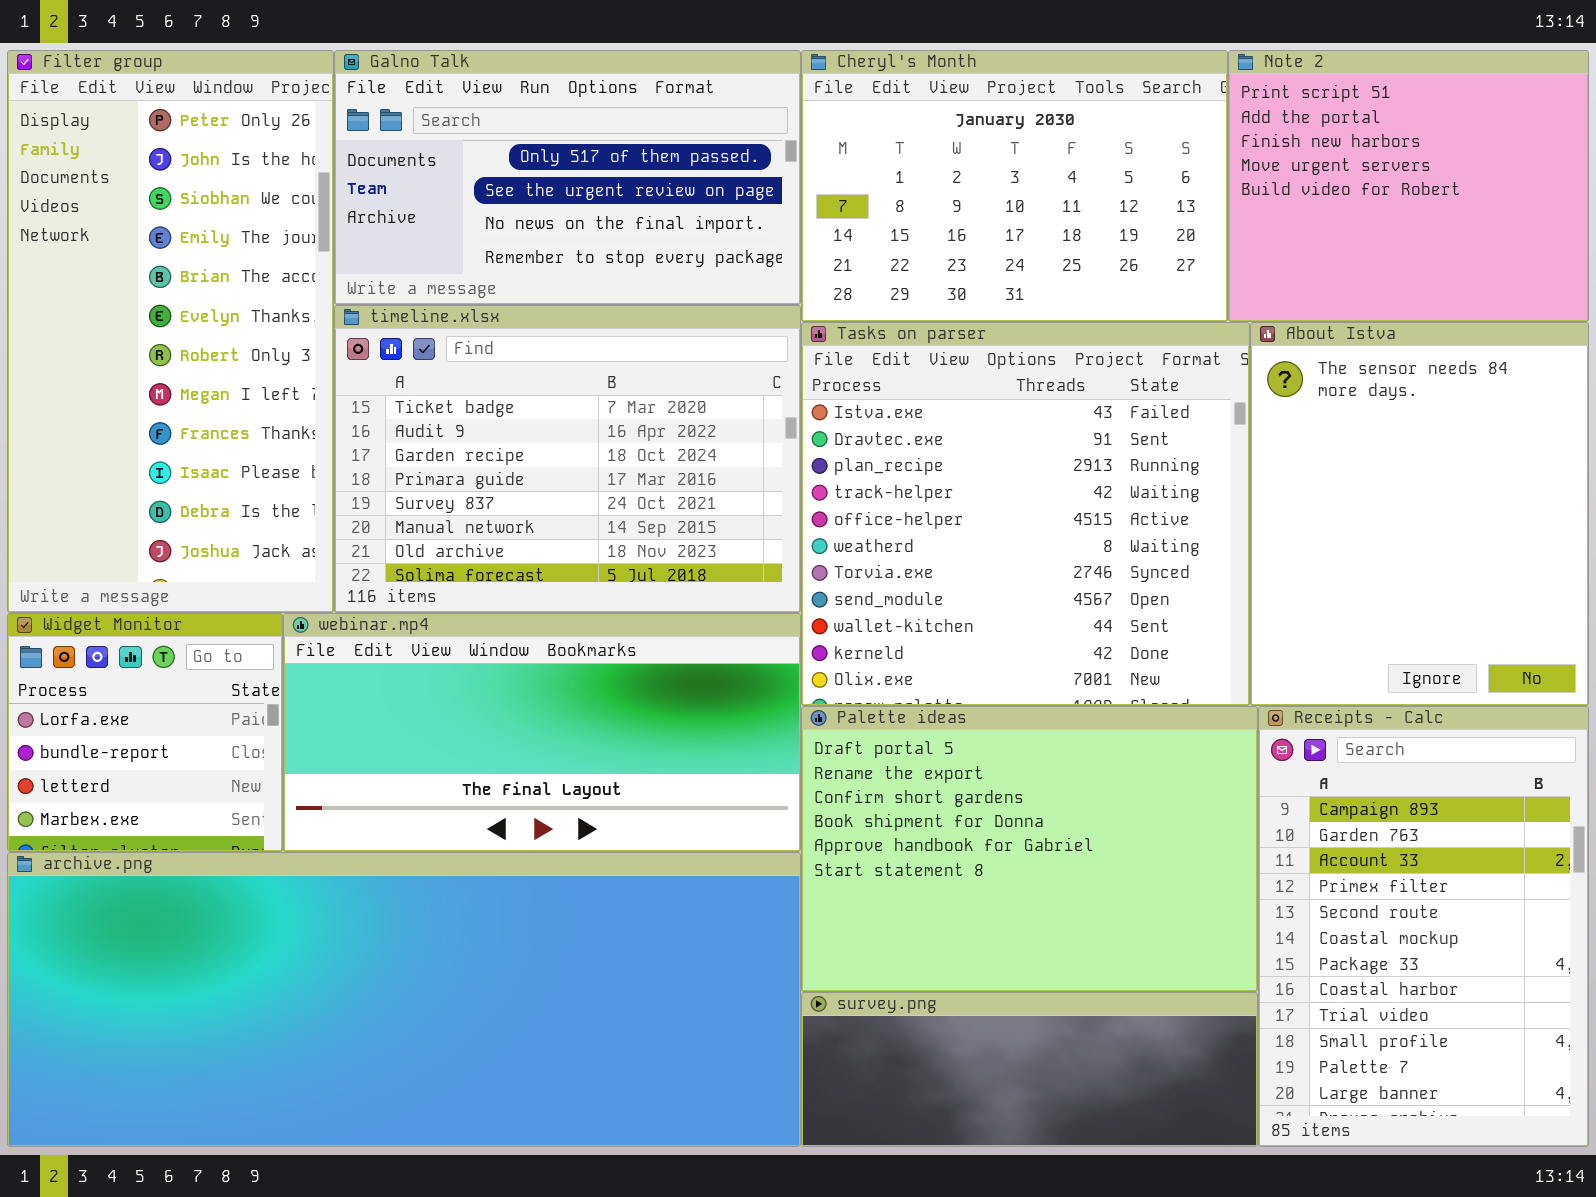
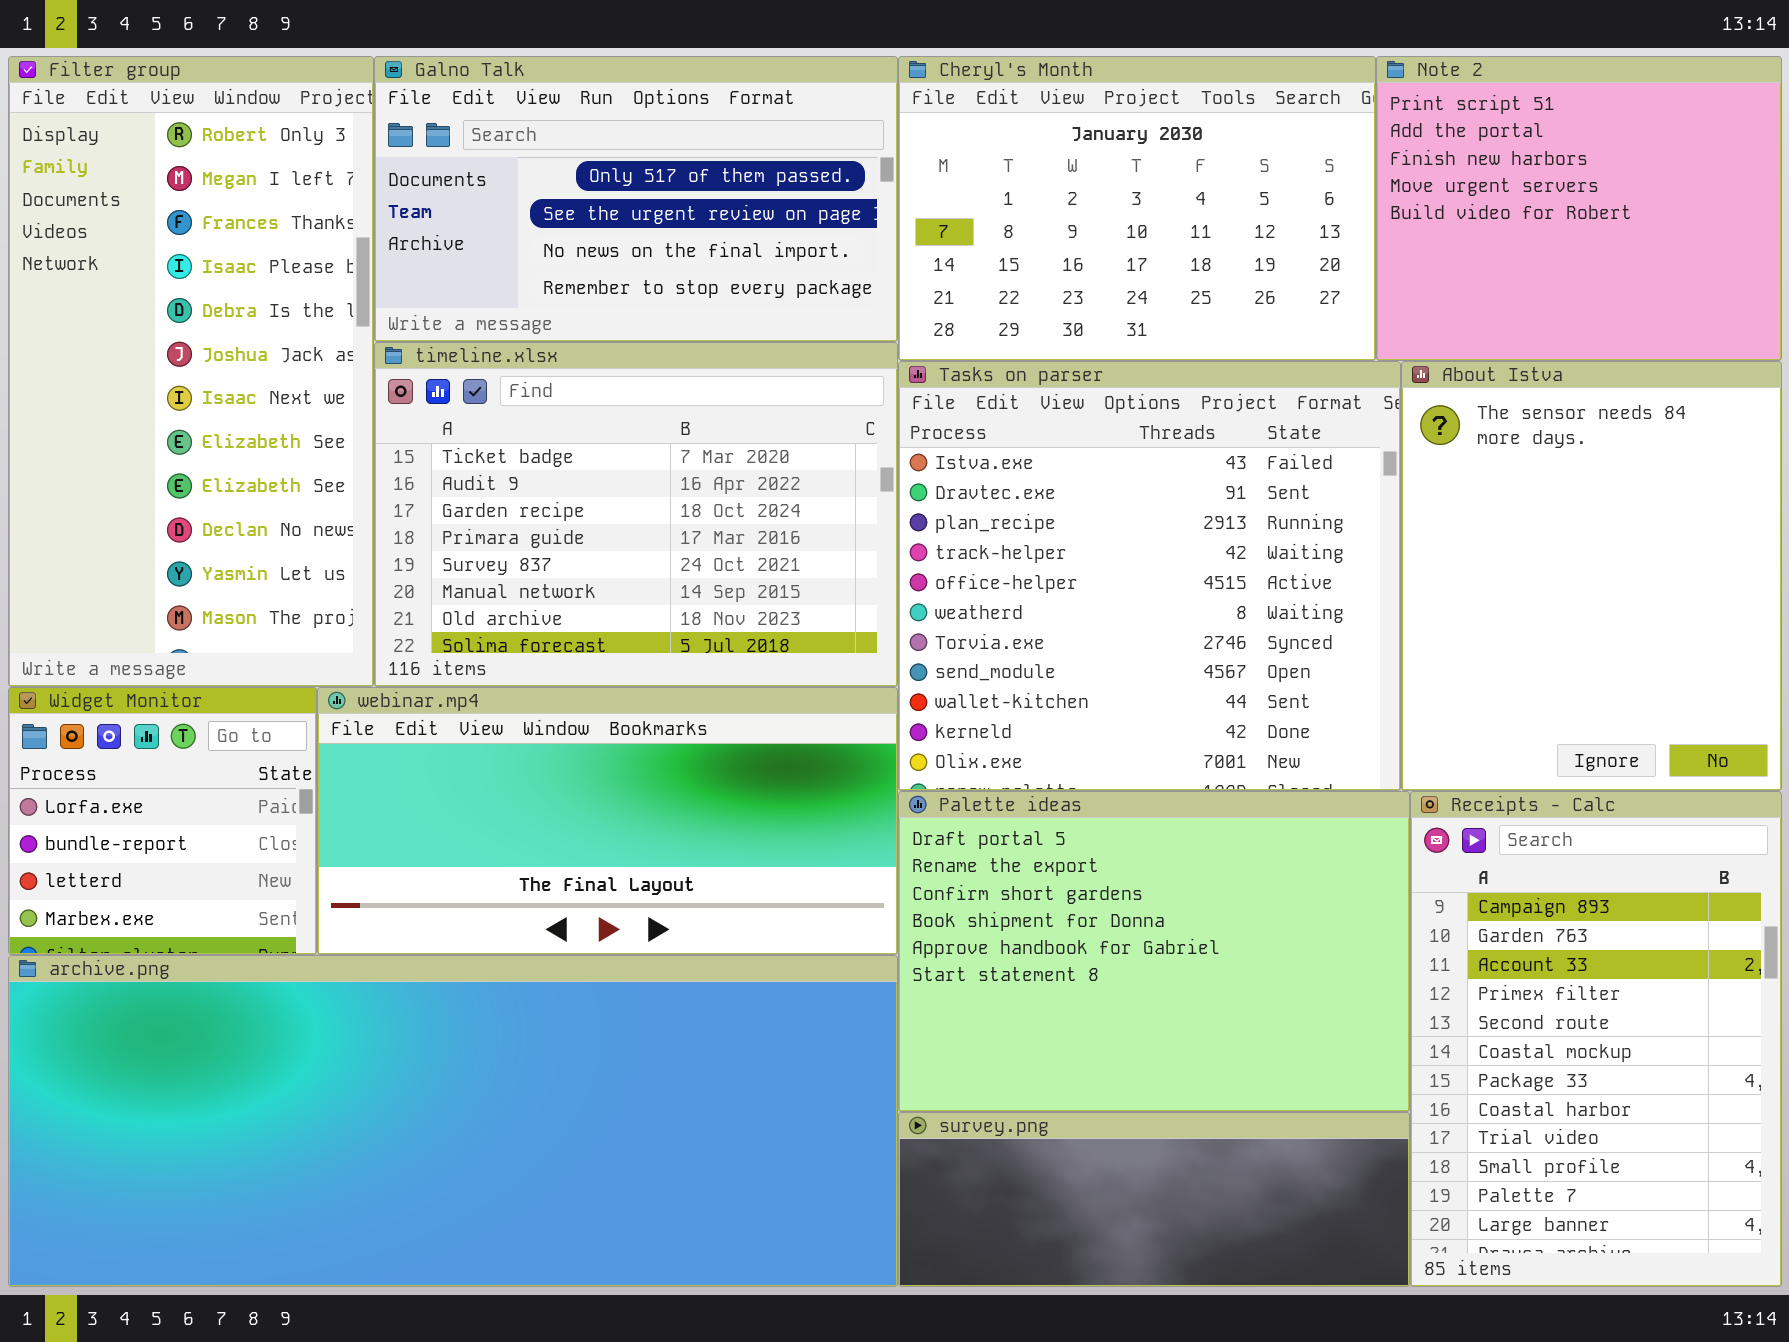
Filter group: [7,50,334,613] -> [8,56,374,687], scrolled down 6 rows

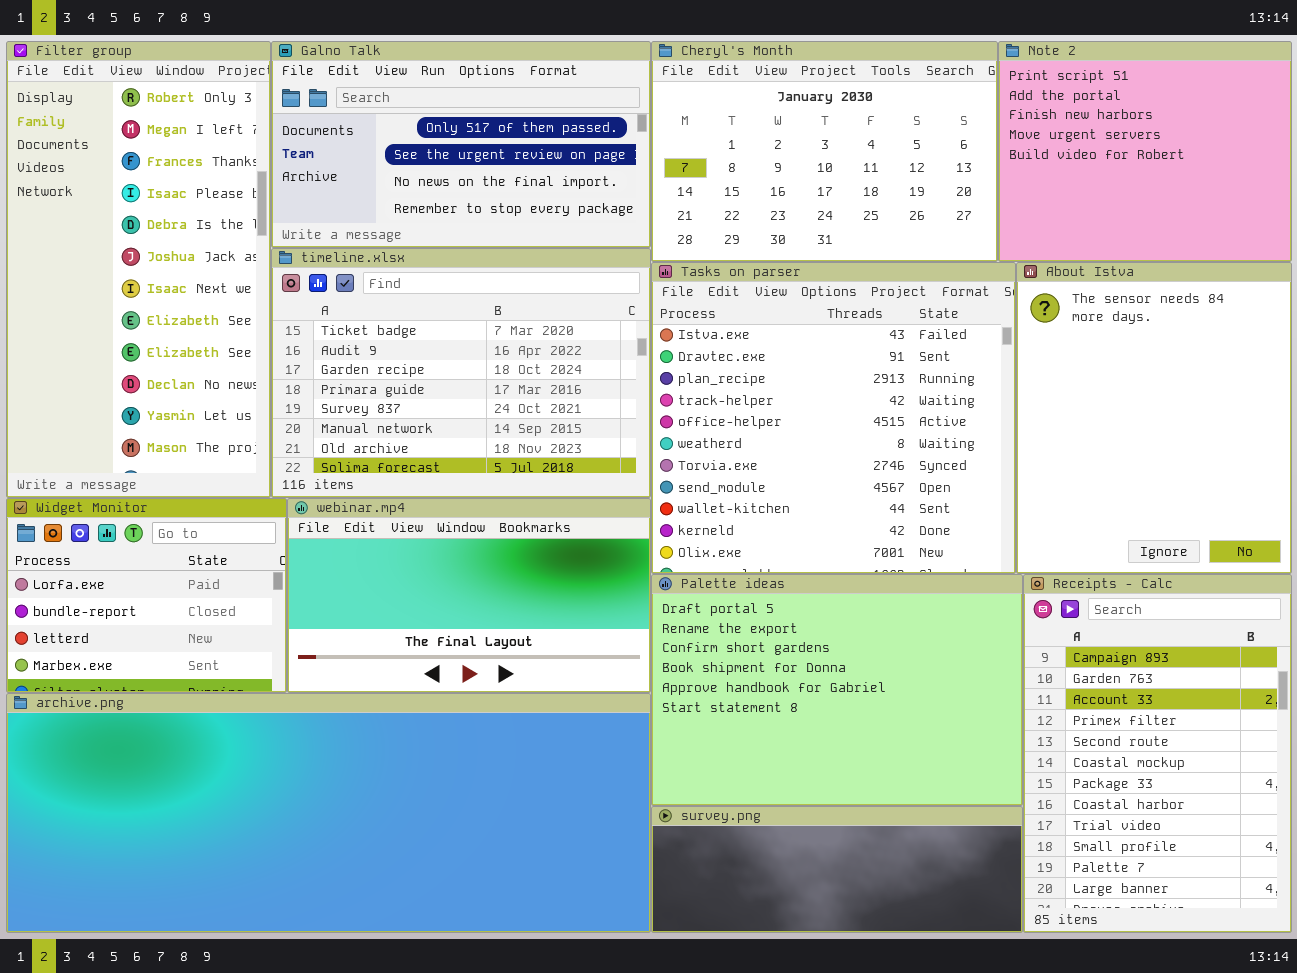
Widget Monitor: [8,687,317,955] -> [6,498,287,693], resized
webinar.mp4: [317,687,898,955] -> [287,498,651,693], resized

